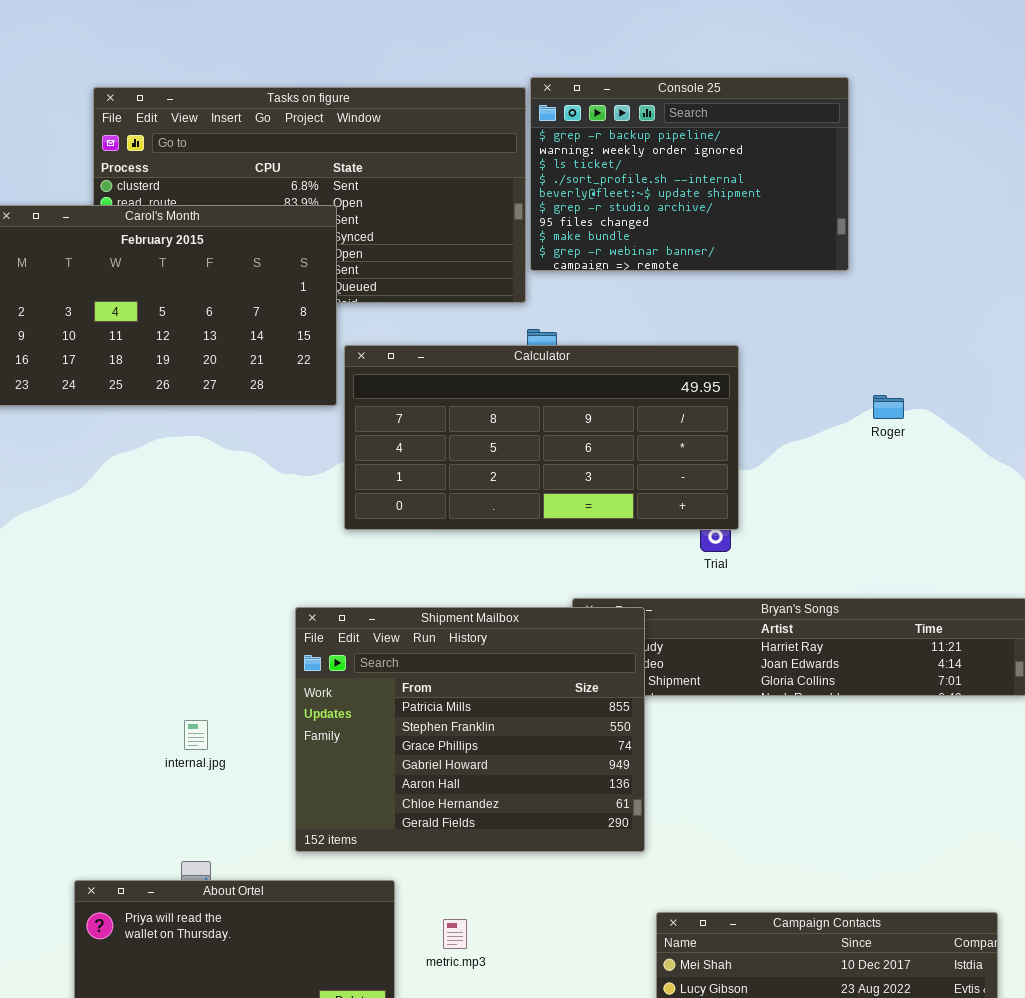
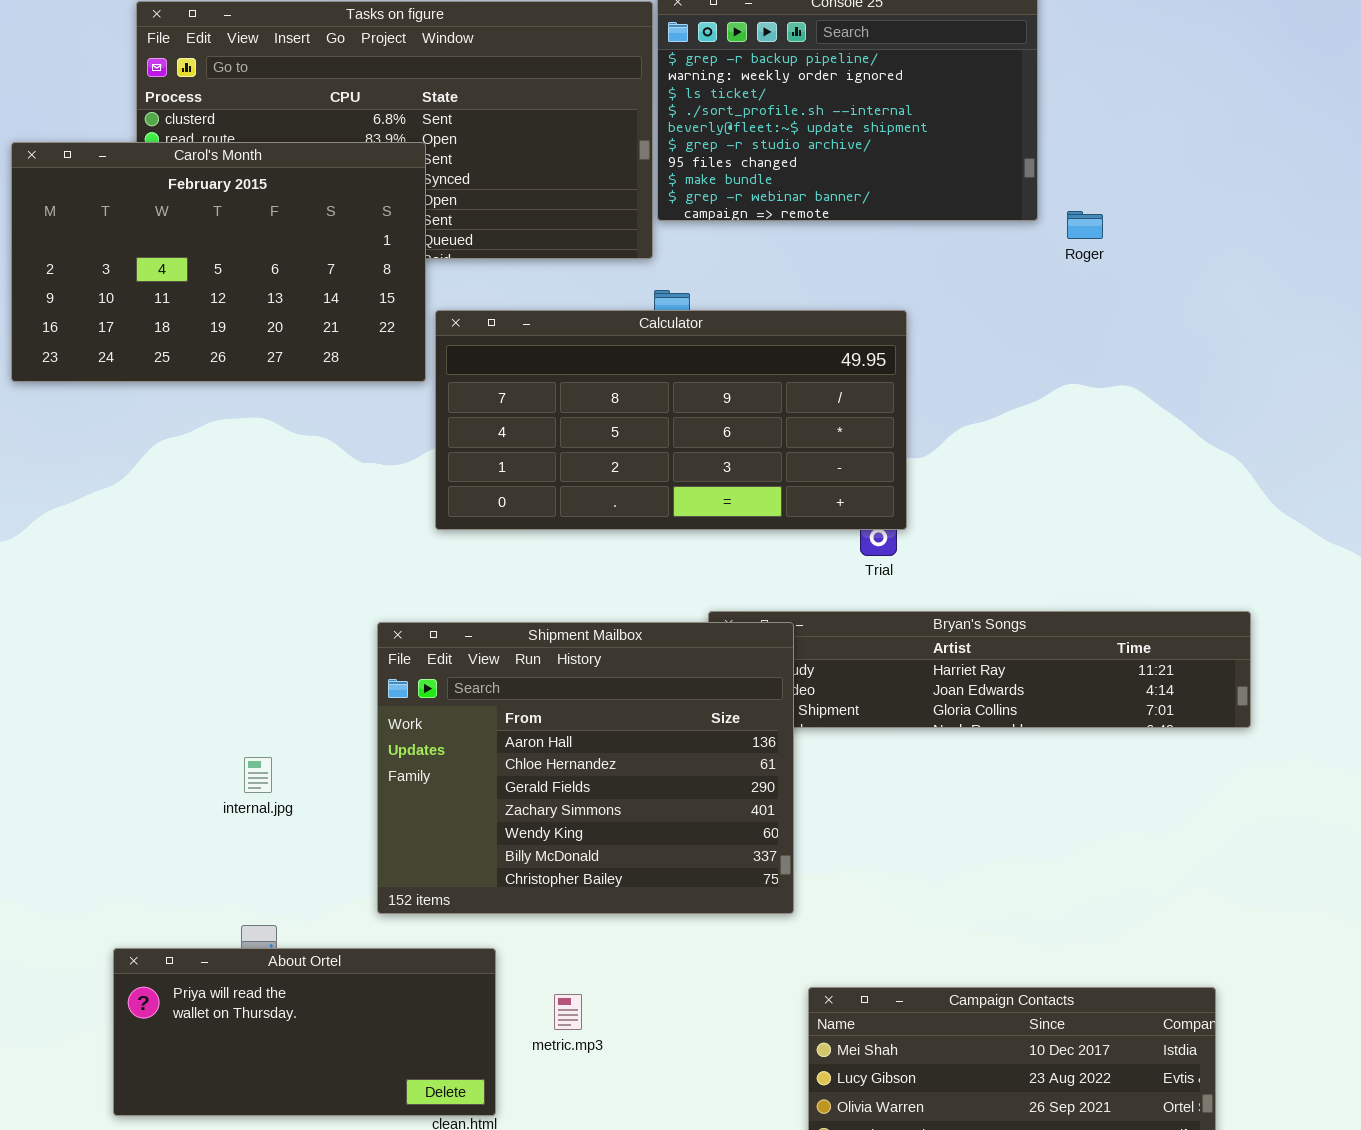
Roger: [873,395,904,419] -> [1067,211,1103,239], moved
Shipment Mailbox: [295,607,645,852] -> [377,622,794,914], scrolled down 4 rows

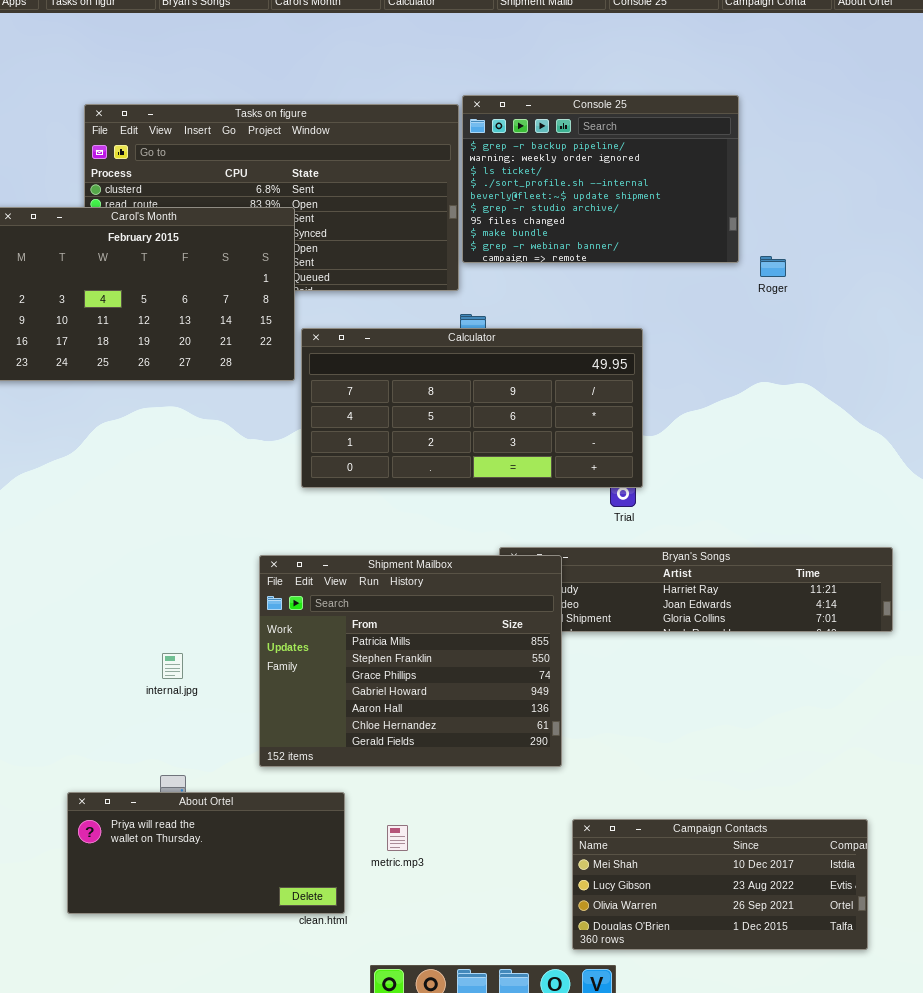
Shipment Mailbox: [377,622,794,914] -> [259,555,562,767], scrolled up 4 rows

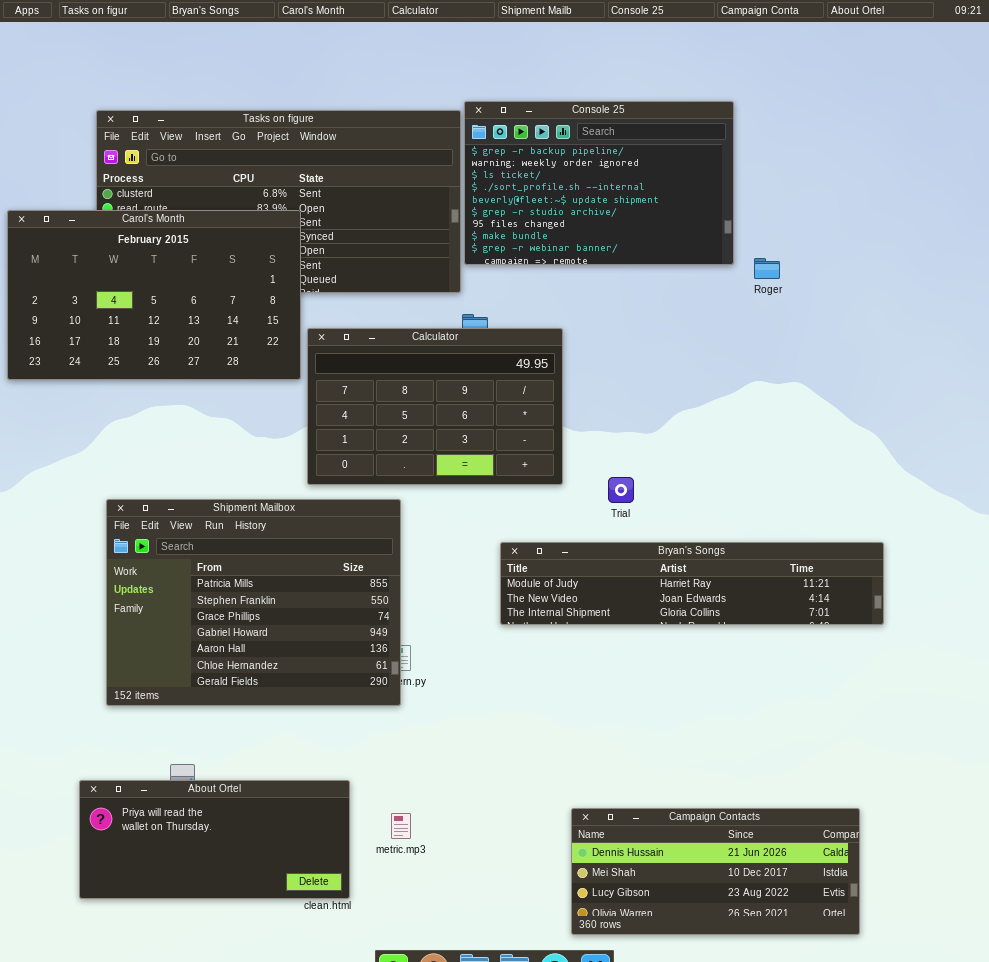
Calculator: [301,328,643,488] -> [307,328,563,485], resized
Shipment Mailbox: [259,555,562,767] -> [106,499,401,706], moved
Campaign Contacts: [572,819,868,950] -> [571,808,860,935], scrolled up 1 row

